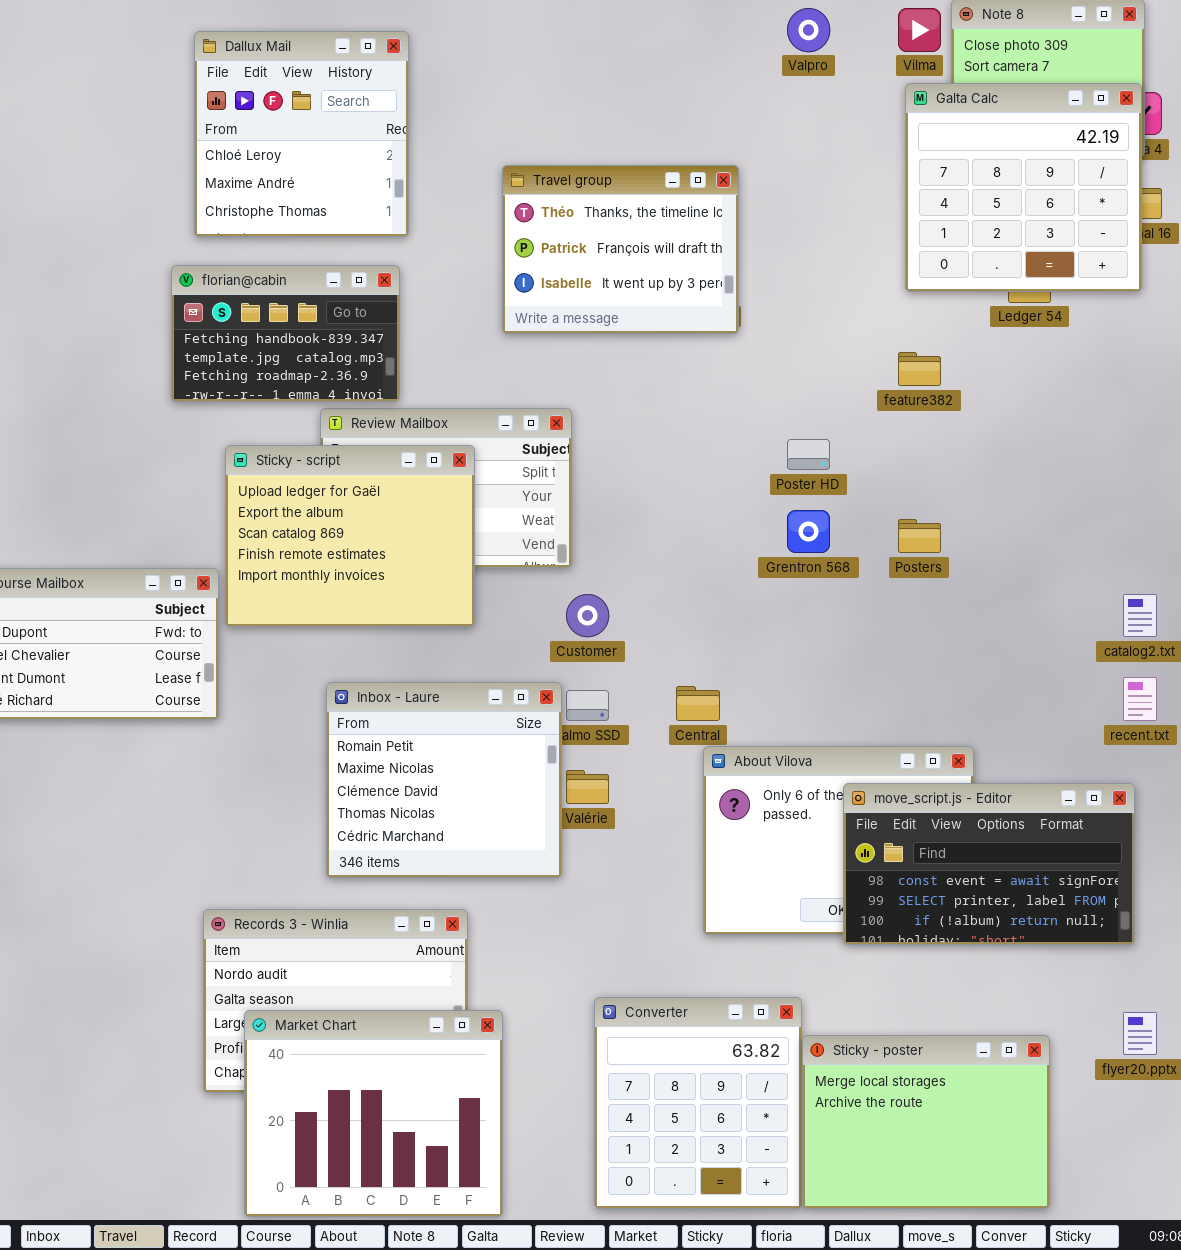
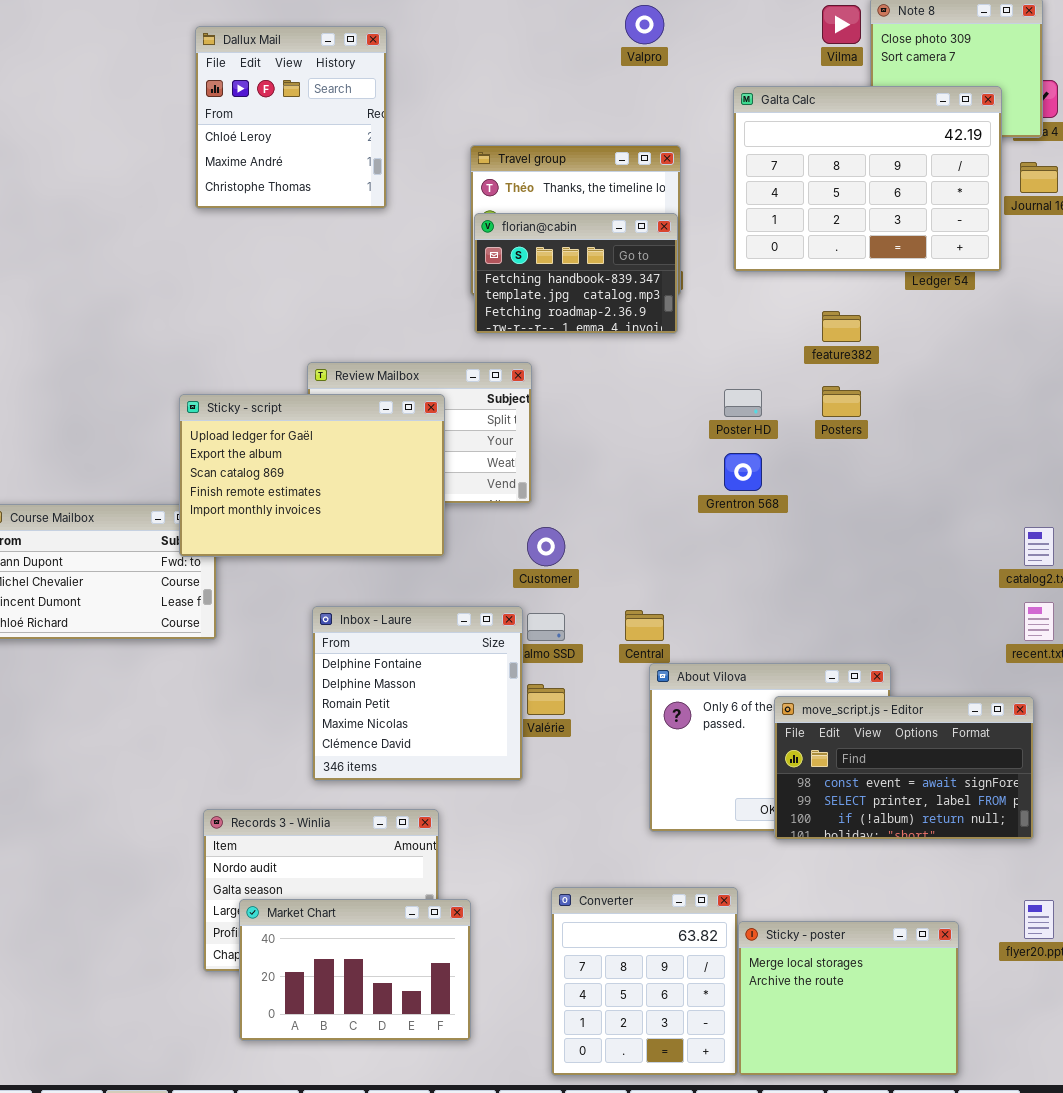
Valpro: [787,8,830,52] -> [625,5,664,44], moved
Galta Calc: [905,83,1142,292] -> [733,86,1002,272], moved, resized
florian@cabin: [171,265,400,402] -> [474,213,678,334], moved
Sticky - script: [225,445,475,627] -> [179,394,445,557], resized
Posters: [898,519,941,553] -> [822,386,861,417], moved
Inbox - Laure: [326,682,562,878] -> [312,606,523,781], scrolled up 2 rows
Market Chart: [244,1010,503,1217] -> [239,899,471,1041], resized

